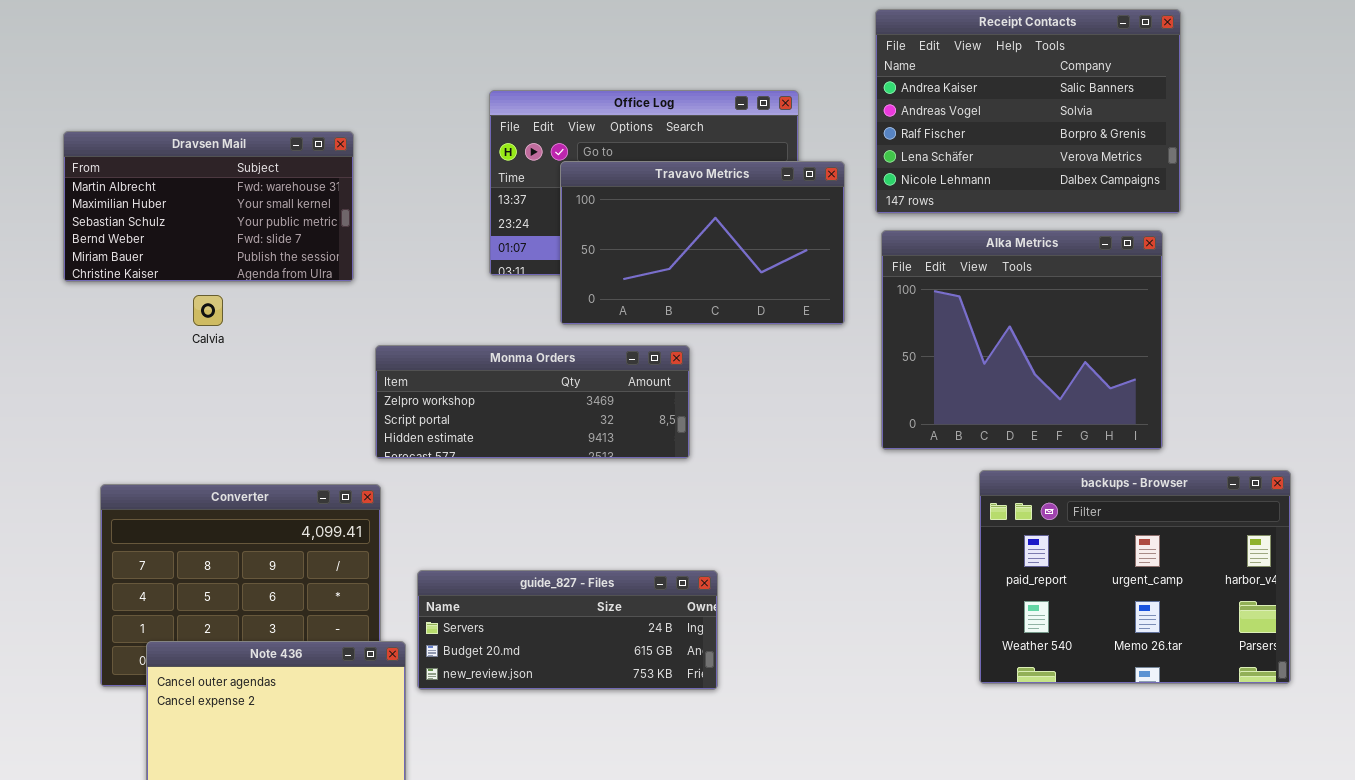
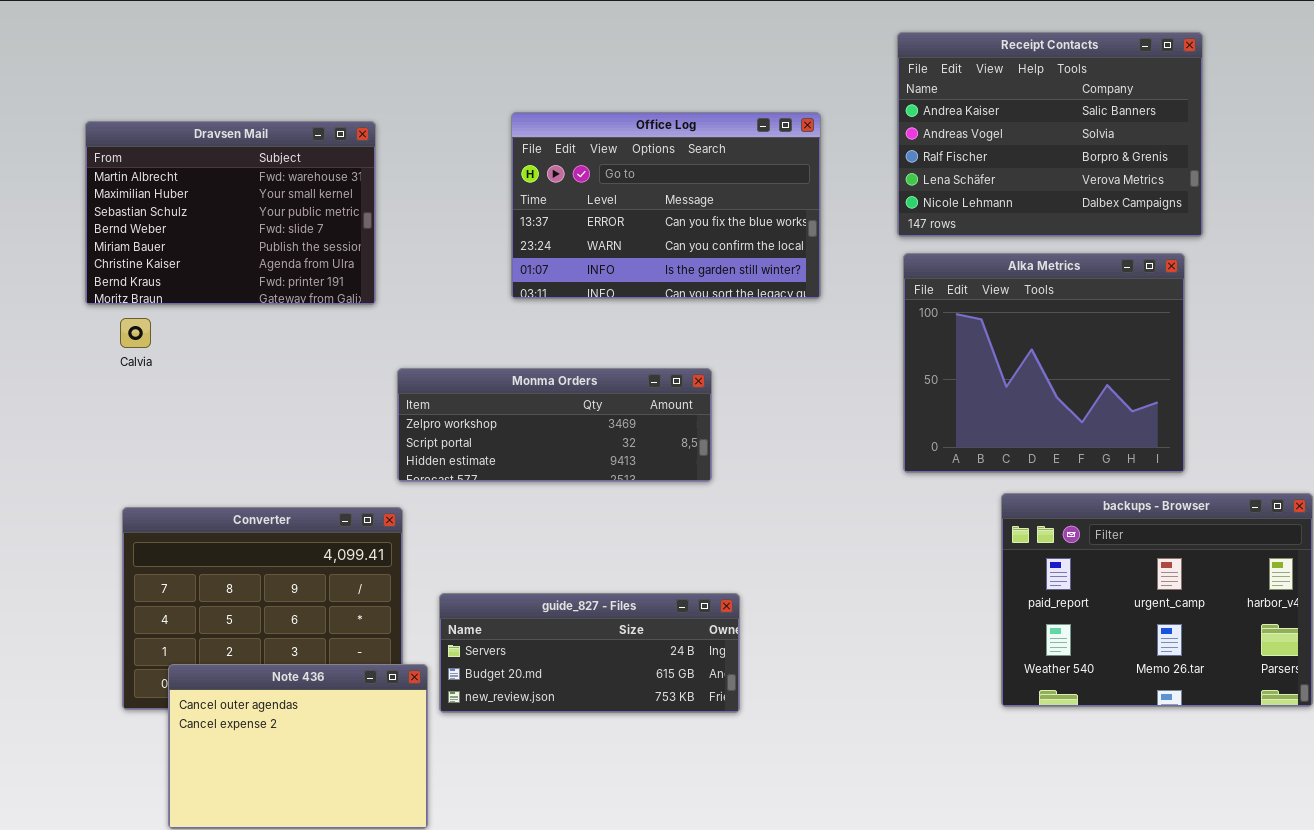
Dravsen Mail: [63,131,354,282] -> [85,121,376,305], resized
Travavo Metrics: [560,161,845,325] -> none, closed
Calvia: [193,295,223,326] -> [120,318,151,348], moved

